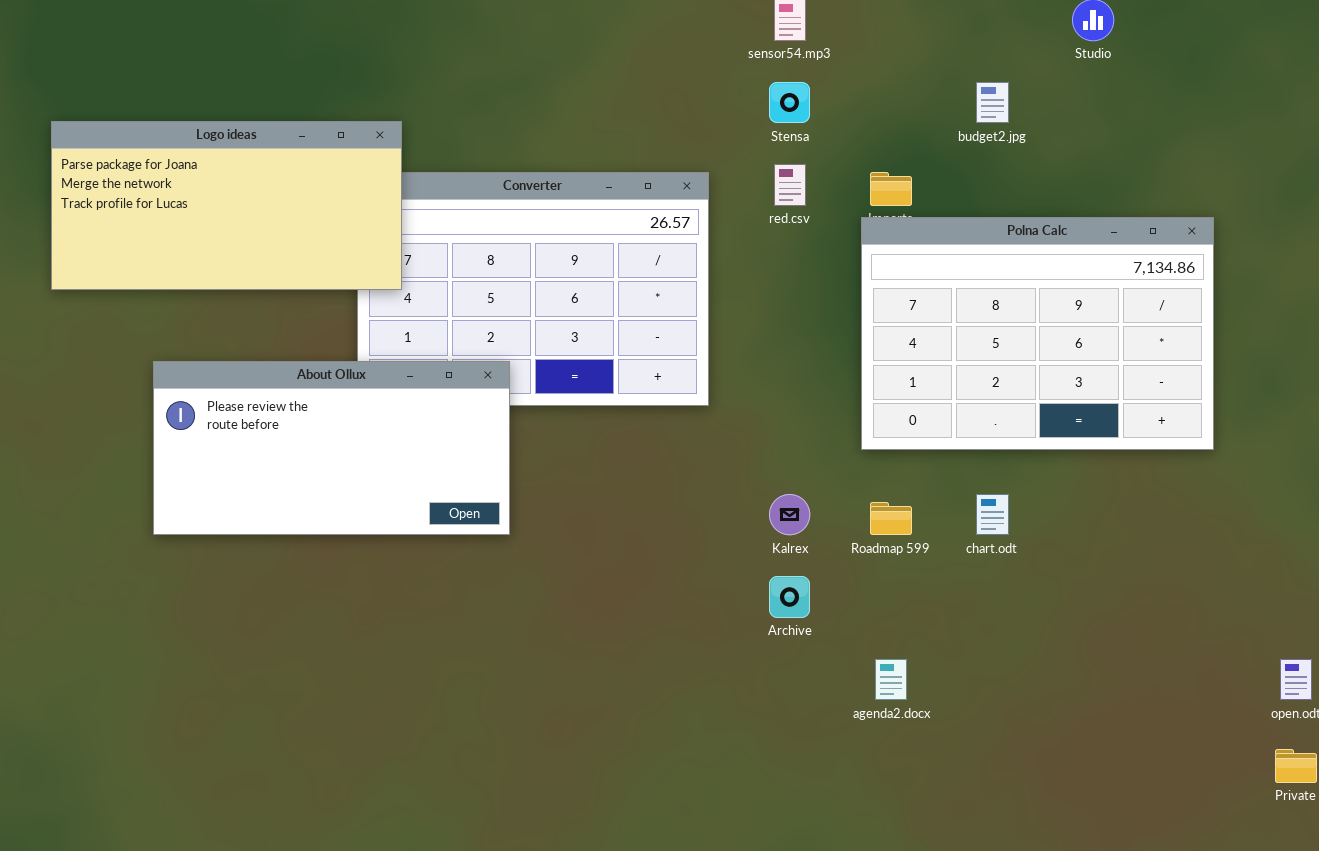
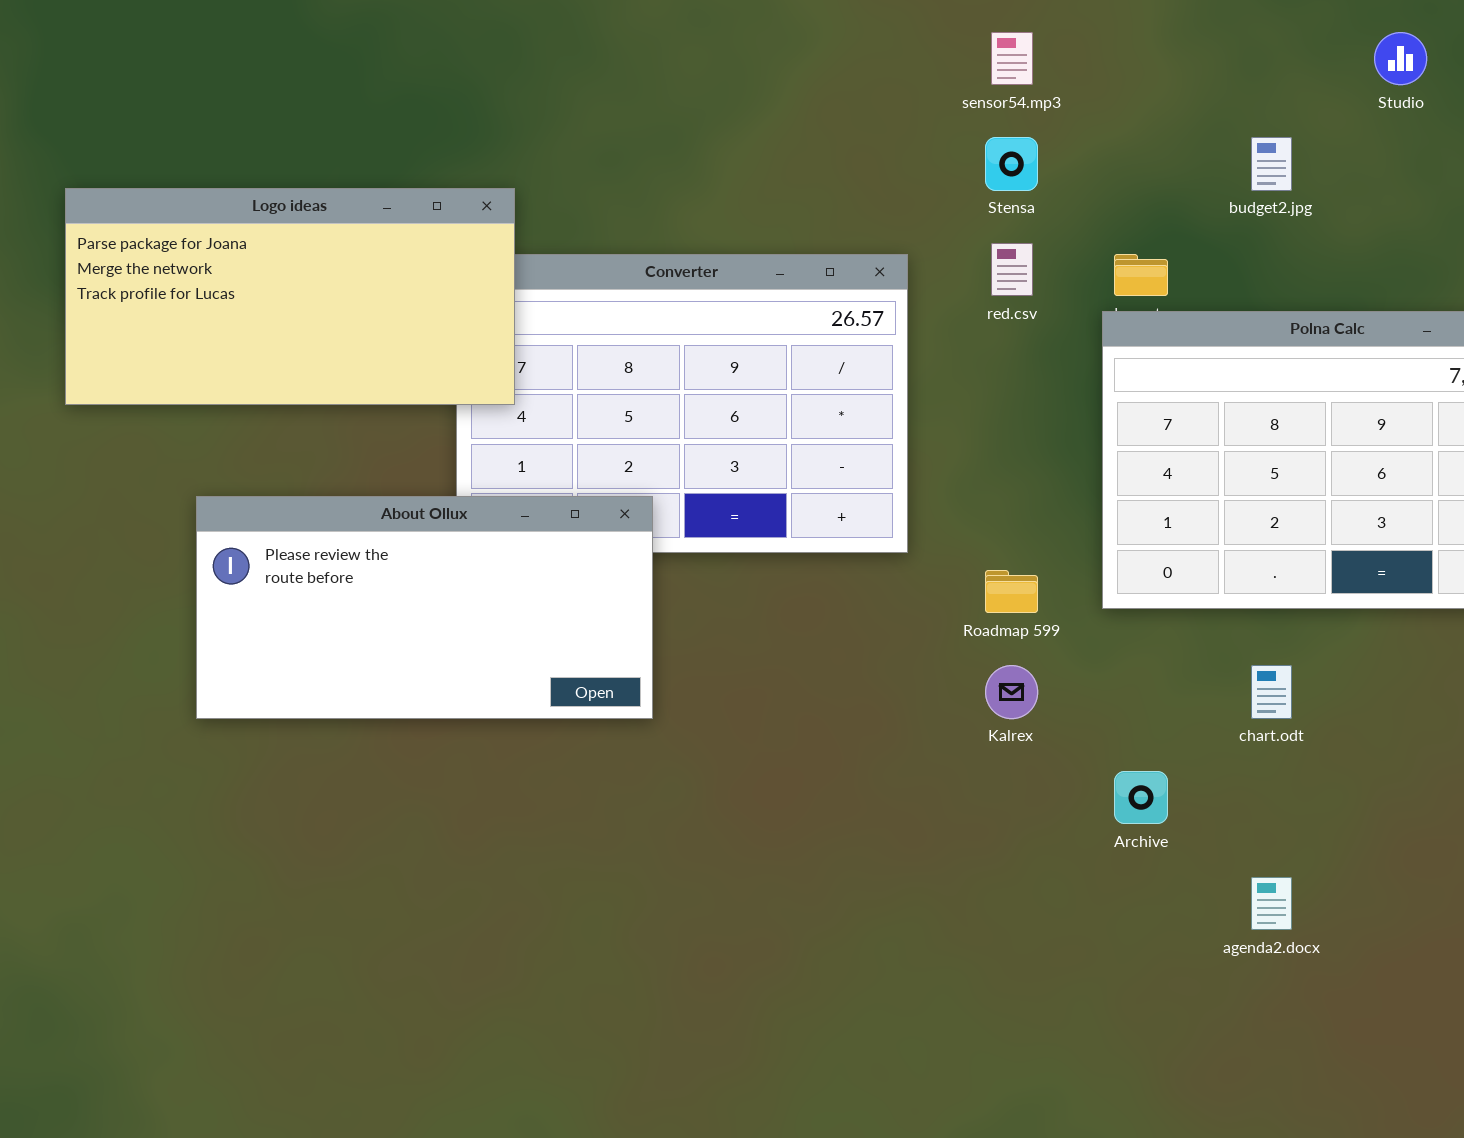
Roadmap 599: [870,502,912,535] -> [985,570,1038,613], moved
Archive: [769,576,810,618] -> [1114,771,1168,824], moved
agenda2.docx: [875,659,907,700] -> [1251,877,1292,930], moved

